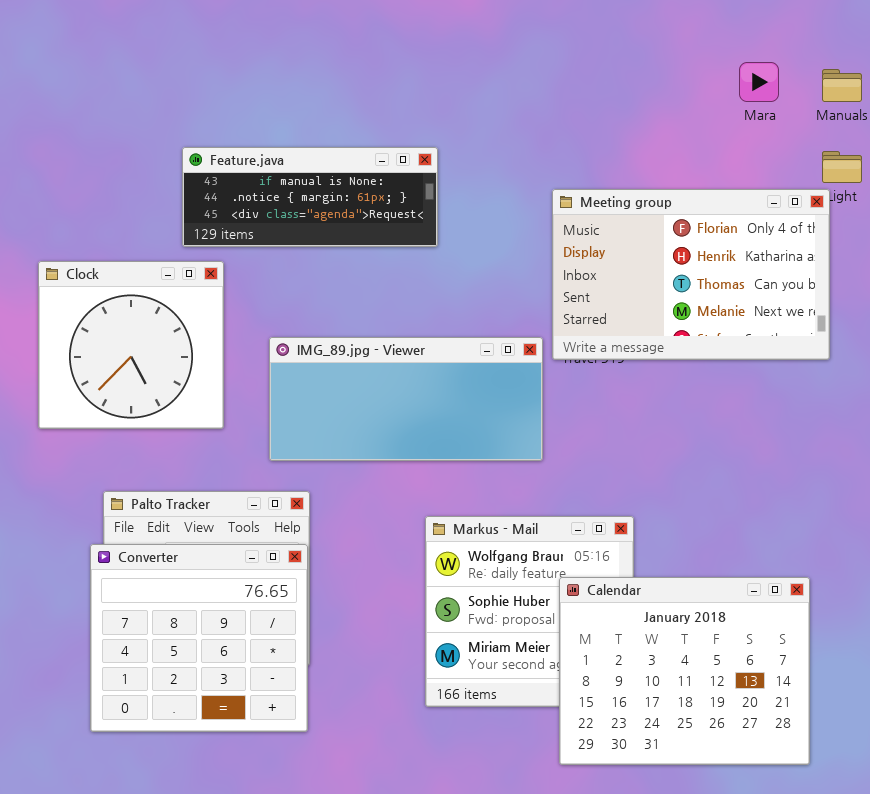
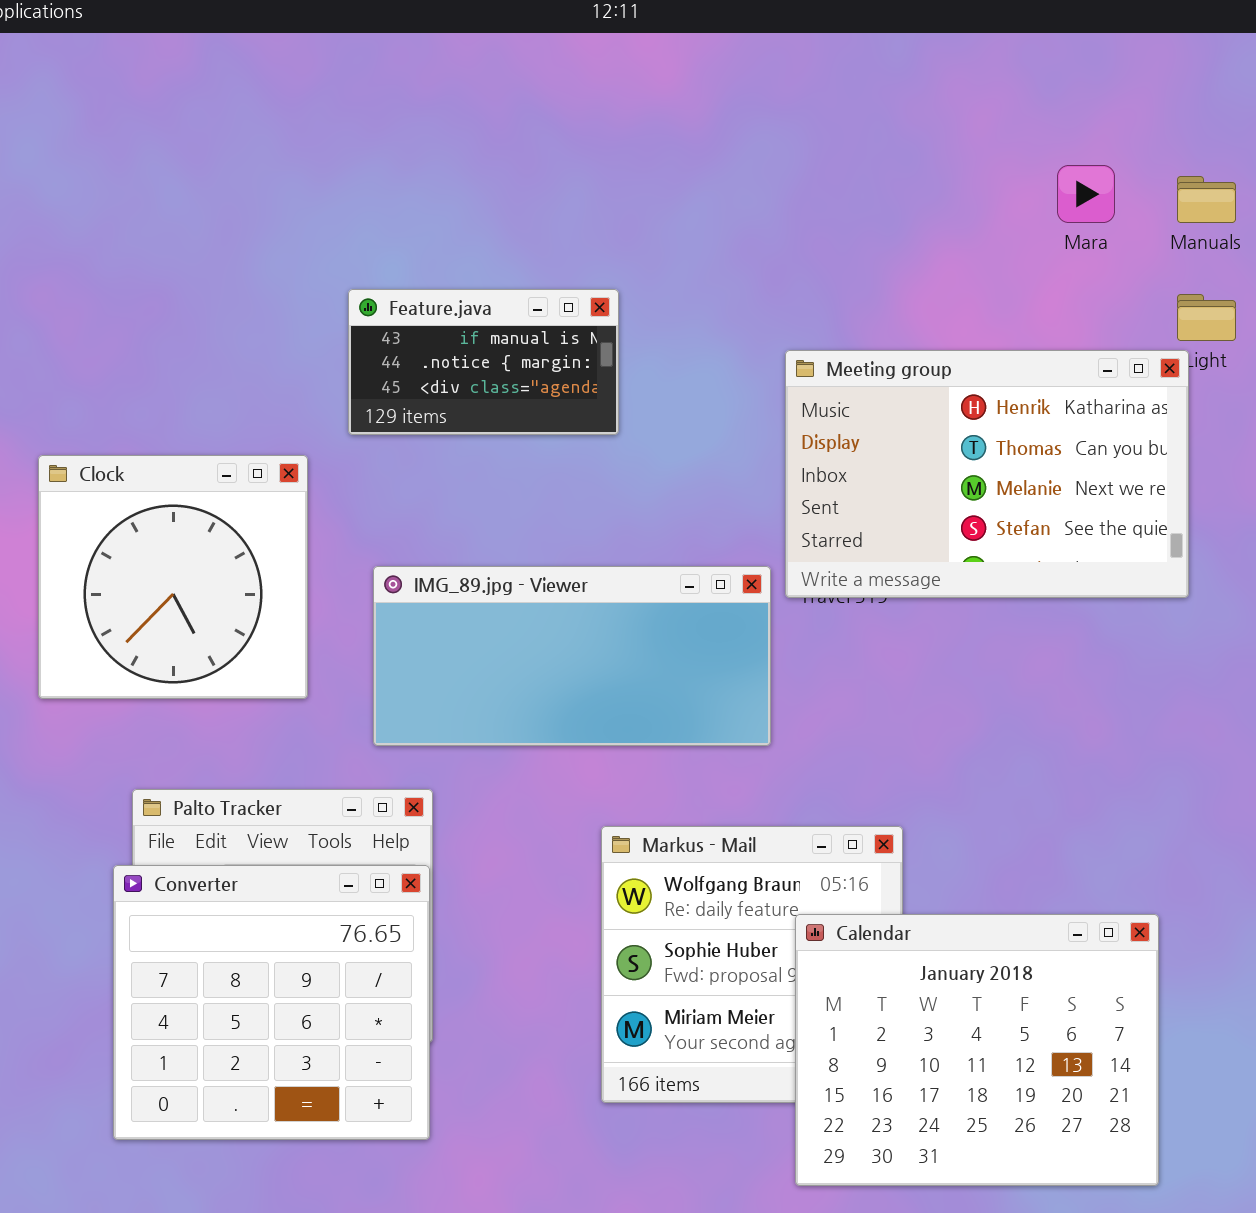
Feature.java: [182,147,438,247] -> [348,289,619,435], resized
Meeting group: [552,189,830,360] -> [785,350,1189,598], scrolled down 1 row

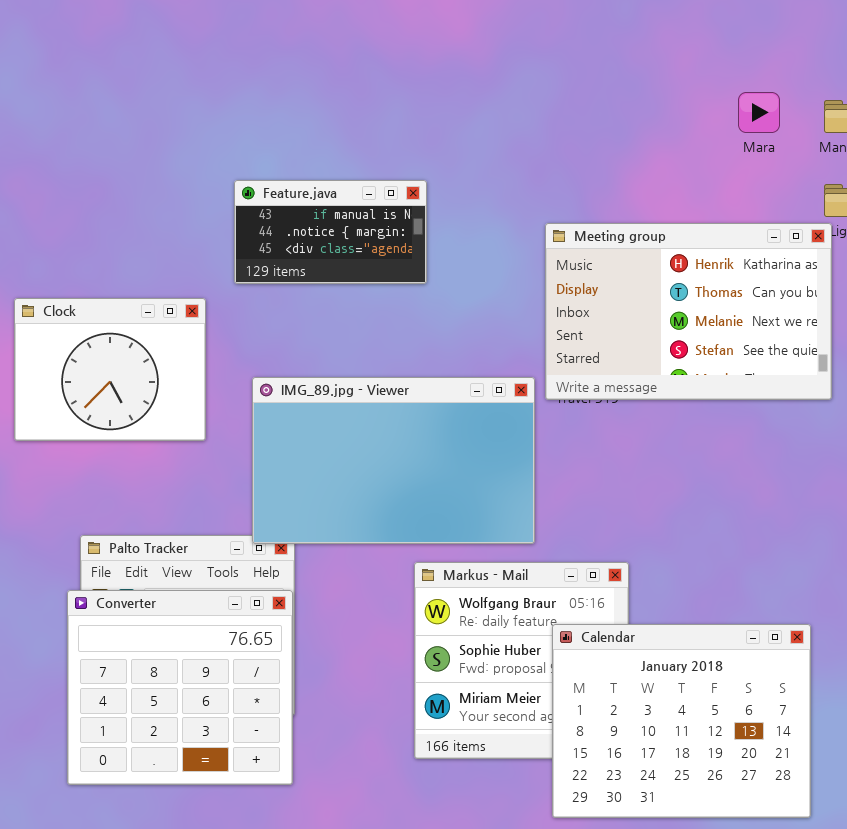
Clock: [38,455,308,699] -> [14,298,206,441], resized
IMG_89.jpg - Viewer: [373,566,771,746] -> [252,377,535,544], resized

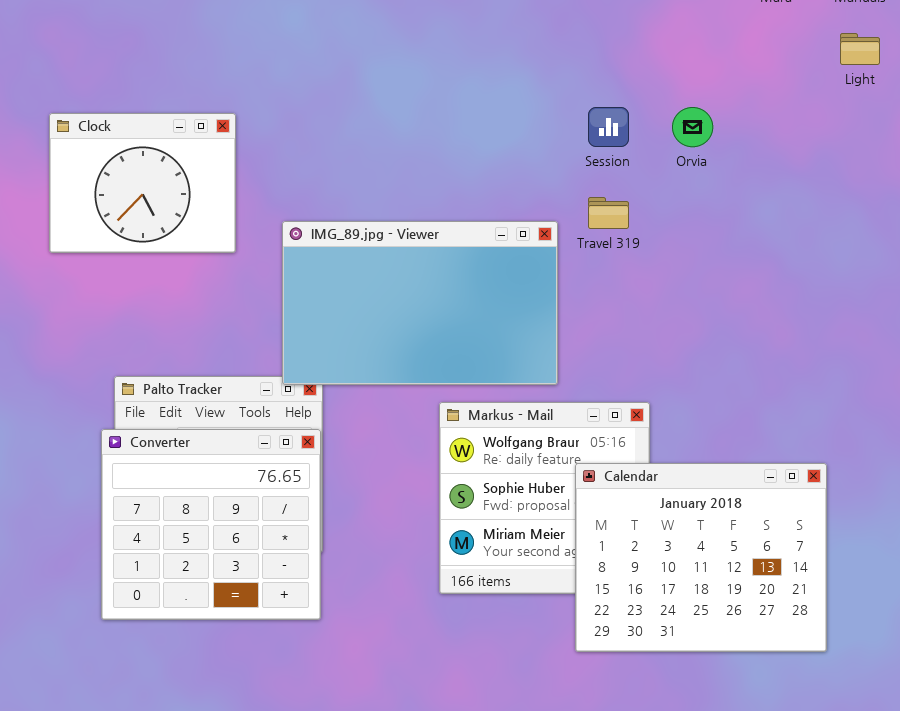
Feature.java: [234,180,427,284] -> none, closed
Meeting group: [545,223,832,400] -> none, closed
Clock: [14,298,206,441] -> [49,113,236,253], moved

